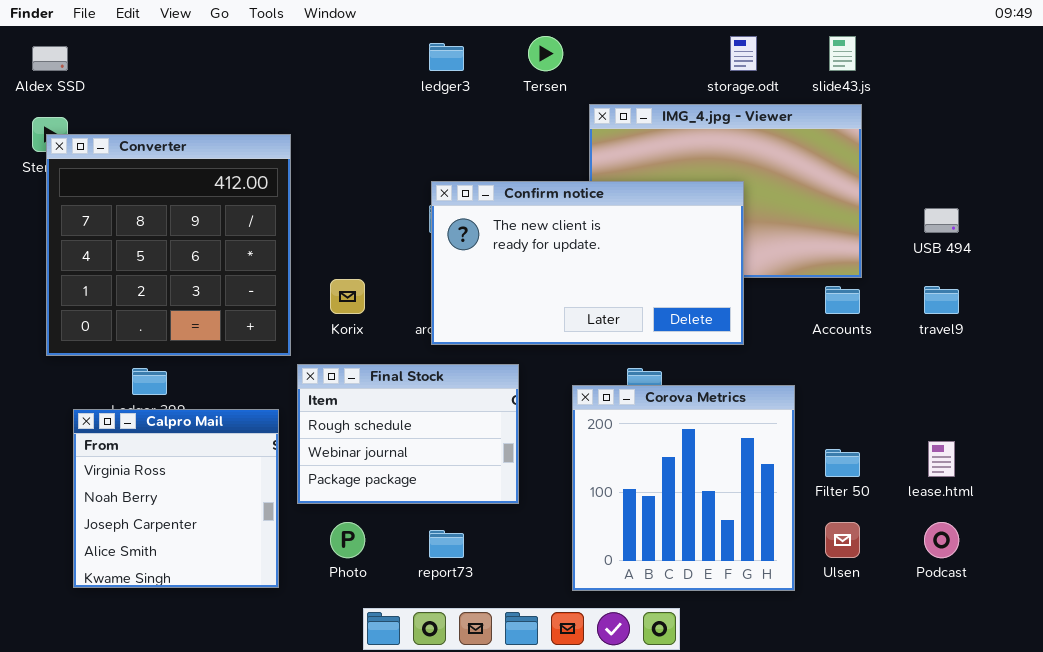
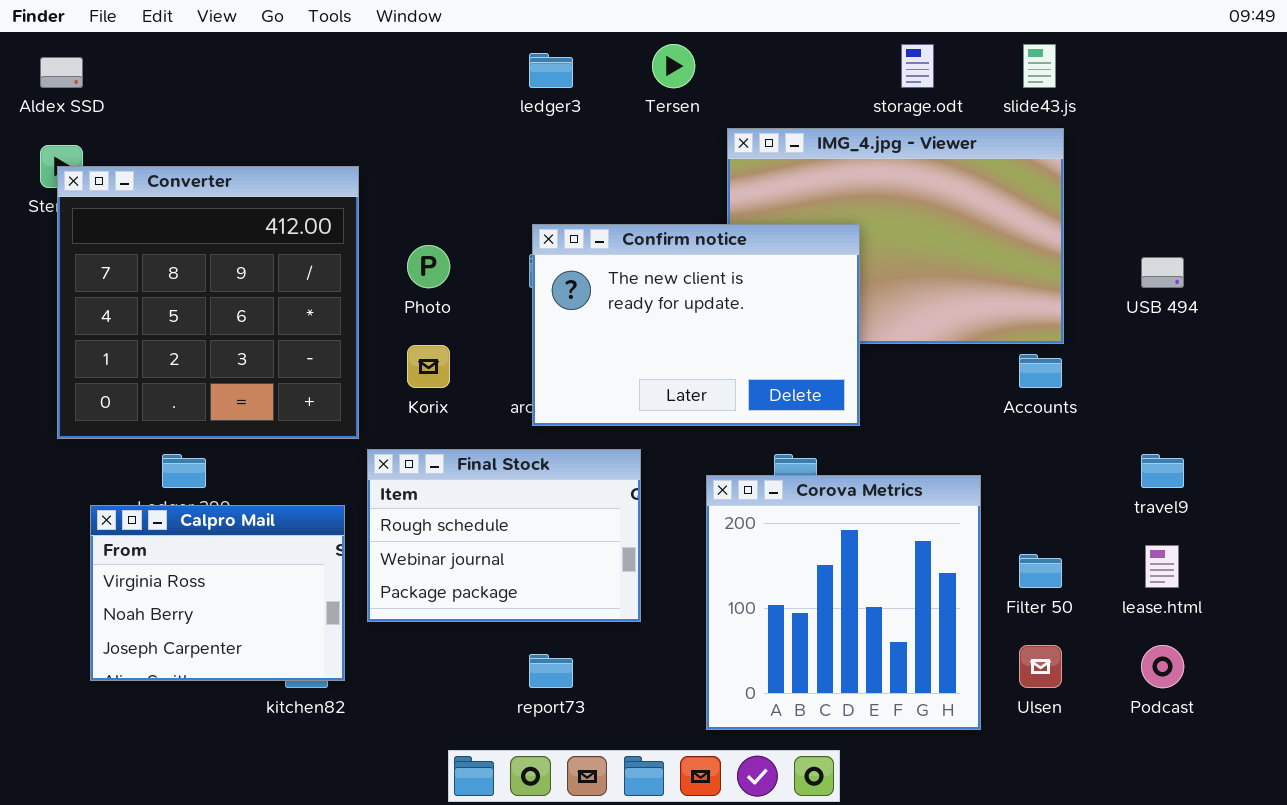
Confirm notice: [431,181,744,345] -> [532,224,860,426], resized
travel9: [924,286,959,314] -> [1141,454,1184,488], moved
Calpro Mail: [73,409,279,588] -> [90,505,345,681], resized
Photo: [330,522,365,558] -> [407,245,450,288], moved

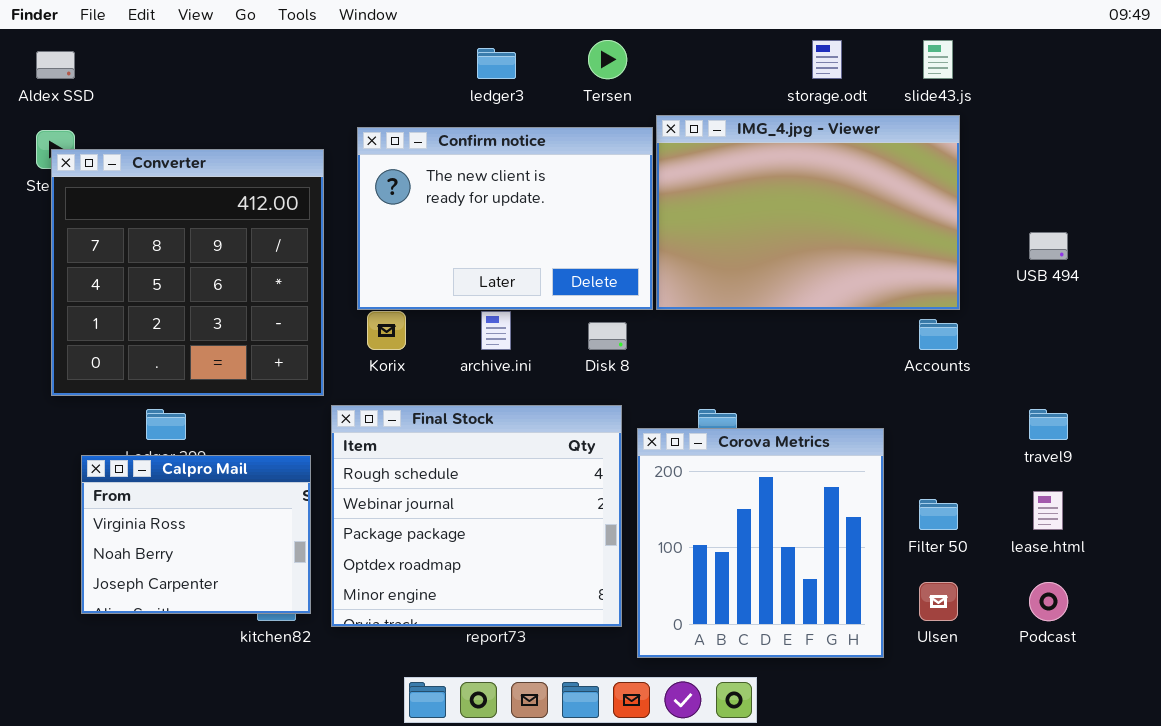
Confirm notice: [532,224,860,426] -> [357,127,653,310], moved
Final Stock: [367,449,641,622] -> [331,405,622,627], resized

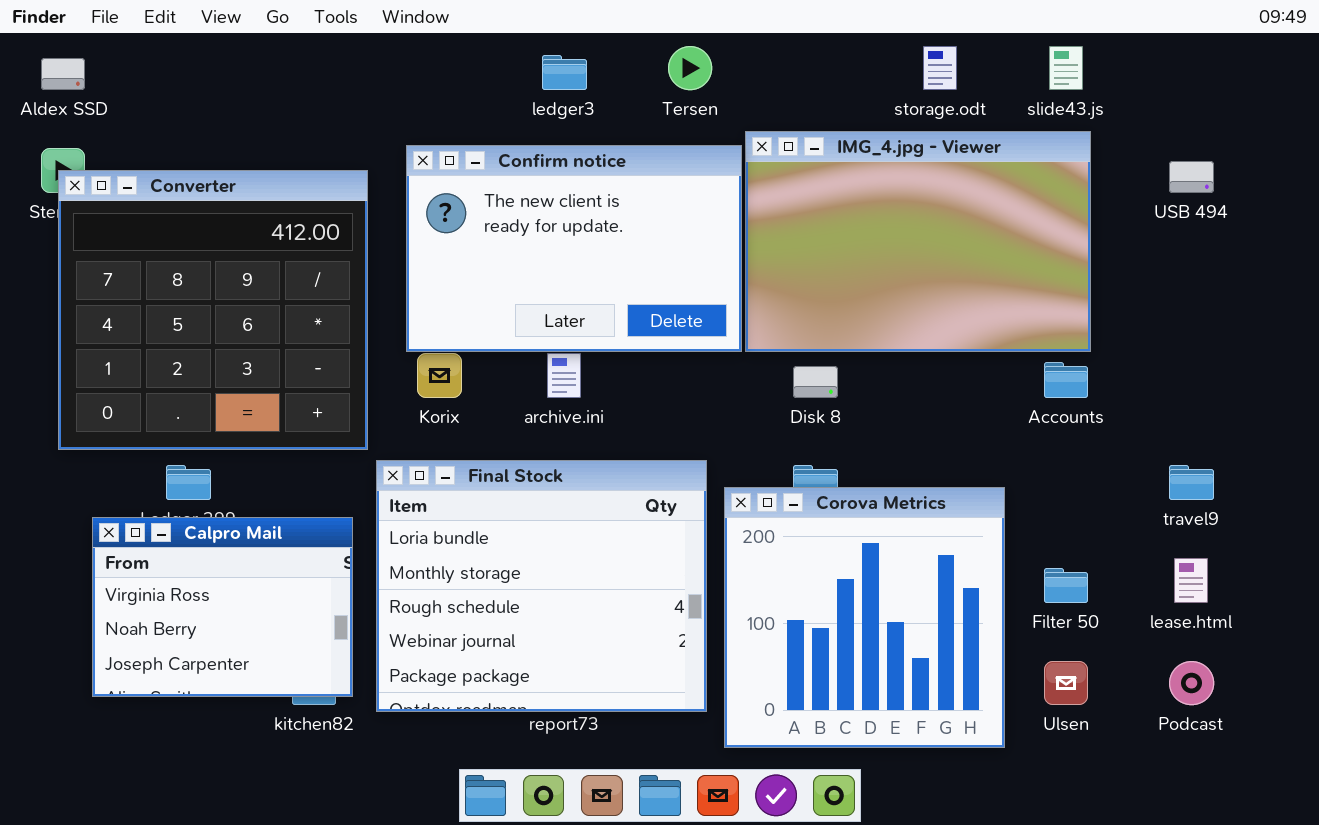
USB 494: [1029,232,1068,260] -> [1169,161,1214,193], moved
Disk 8: [588,322,627,350] -> [793,366,838,398], moved
Final Stock: [331,405,622,627] -> [376,460,707,712], scrolled up 2 rows

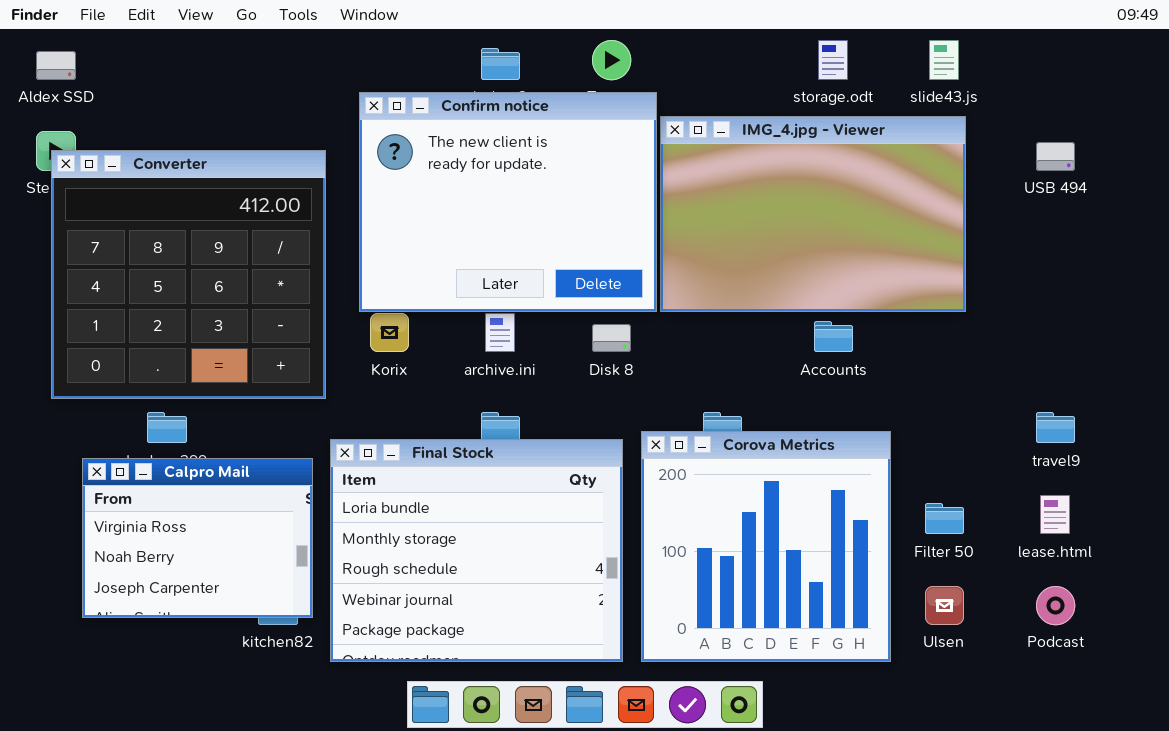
Confirm notice: [406,145,742,352] -> [359,92,657,312], resized
Accounts: [1044,362,1088,398] -> [814,321,853,352], moved
Disk 8: [793,366,838,398] -> [592,324,631,352], moved
Final Stock: [376,460,707,712] -> [330,439,623,662], moved

